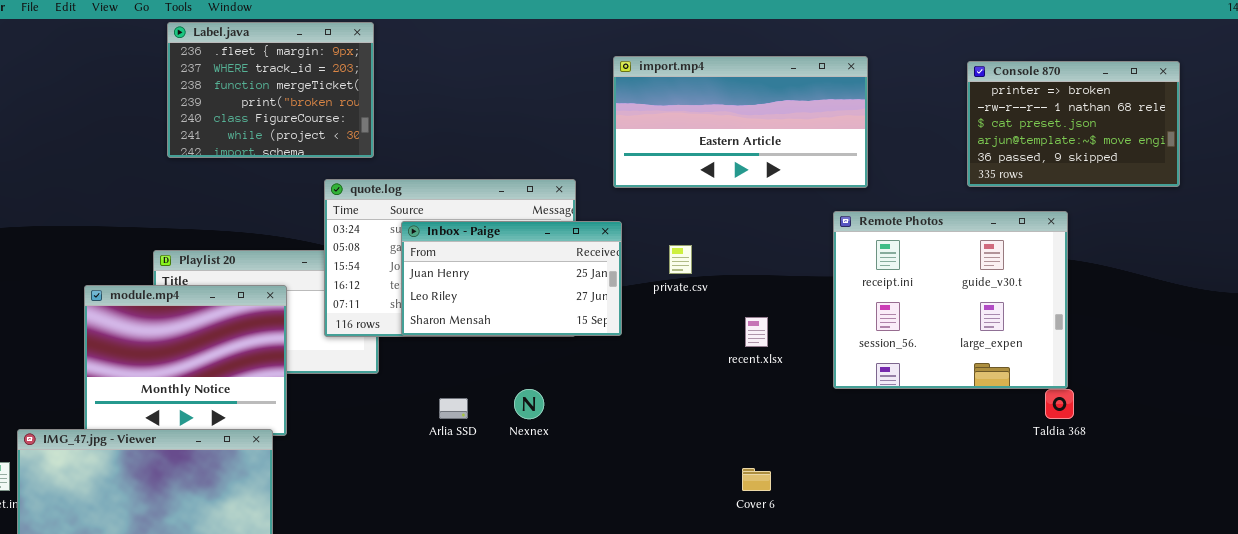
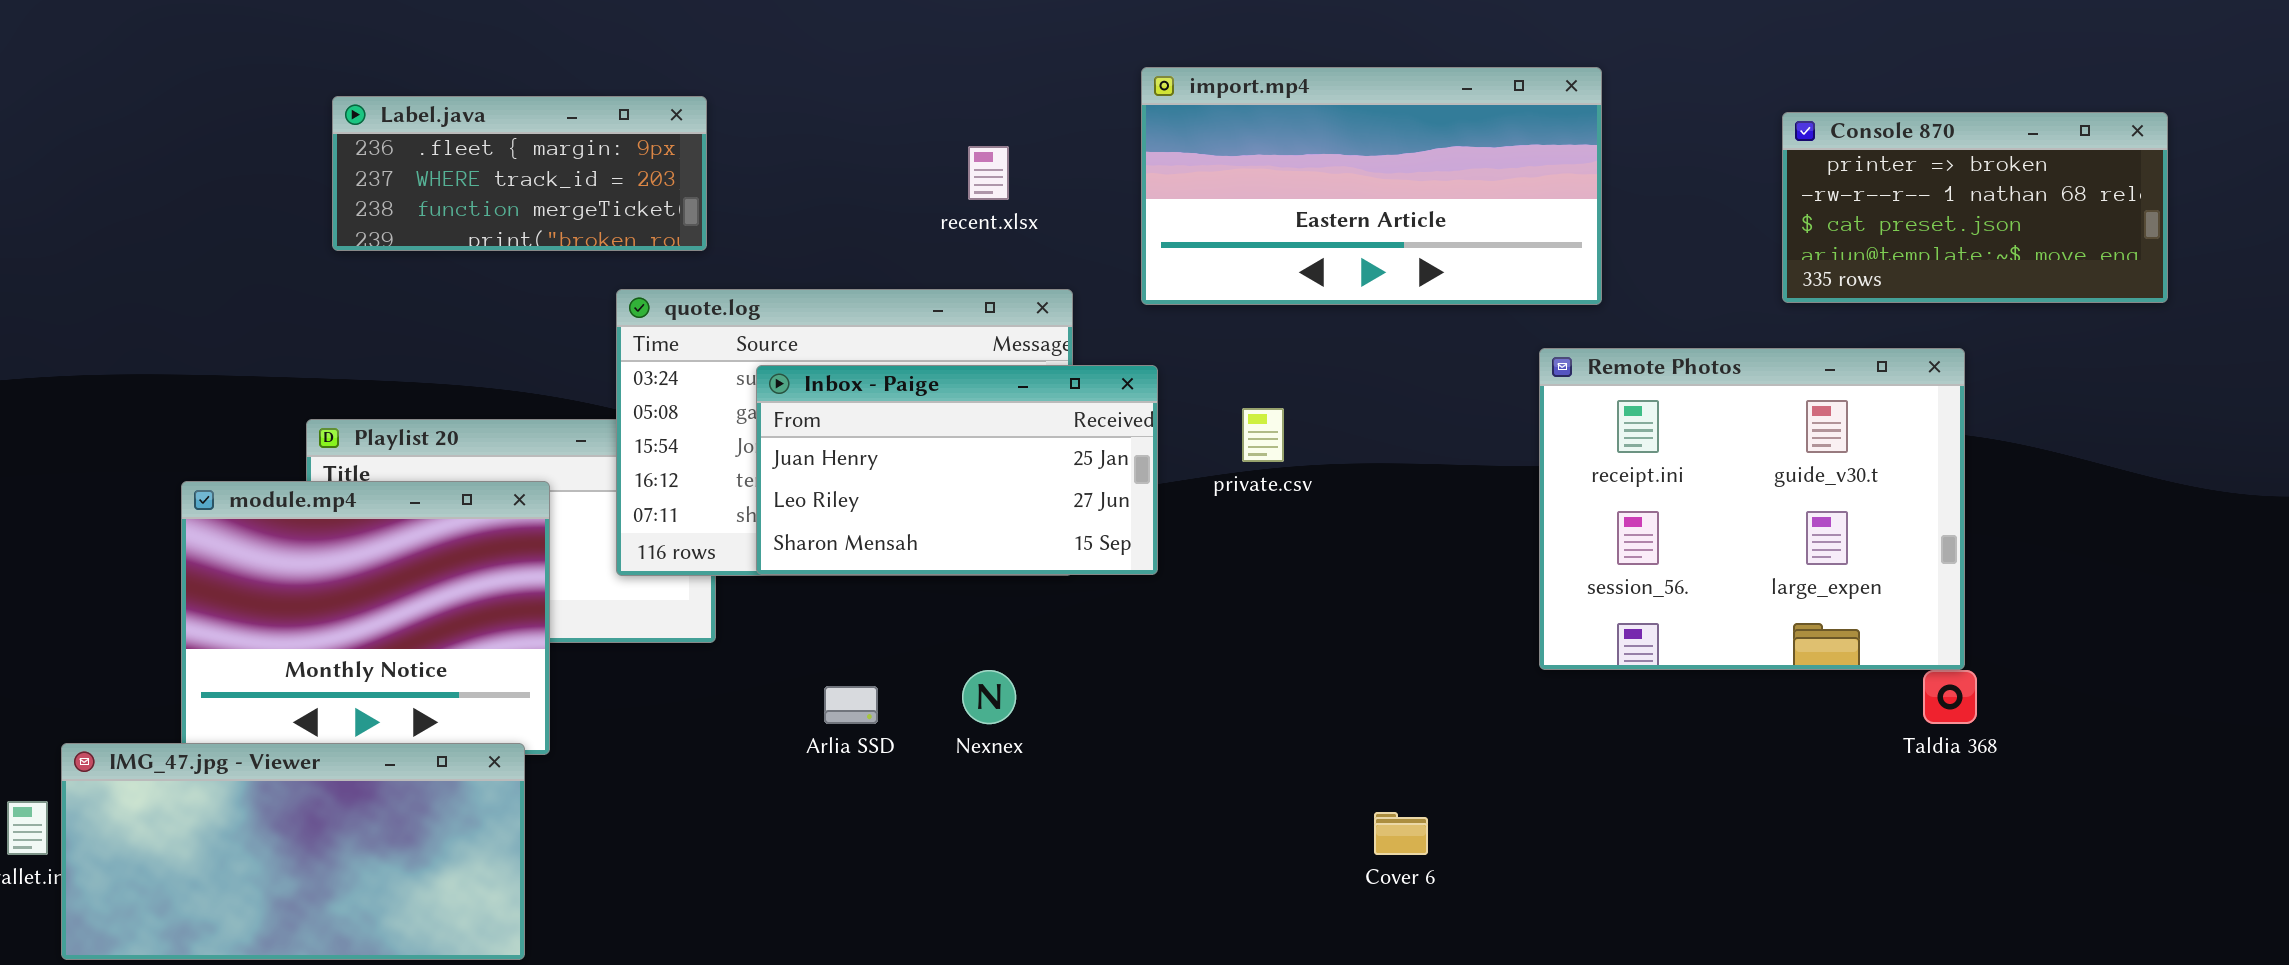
Label.java: [167,22,374,158] -> [332,96,707,251], resized
Console 870: [967,61,1180,187] -> [1782,112,2168,303], resized
recent.xlsx: [745,317,768,347] -> [968,146,1009,200], moved

